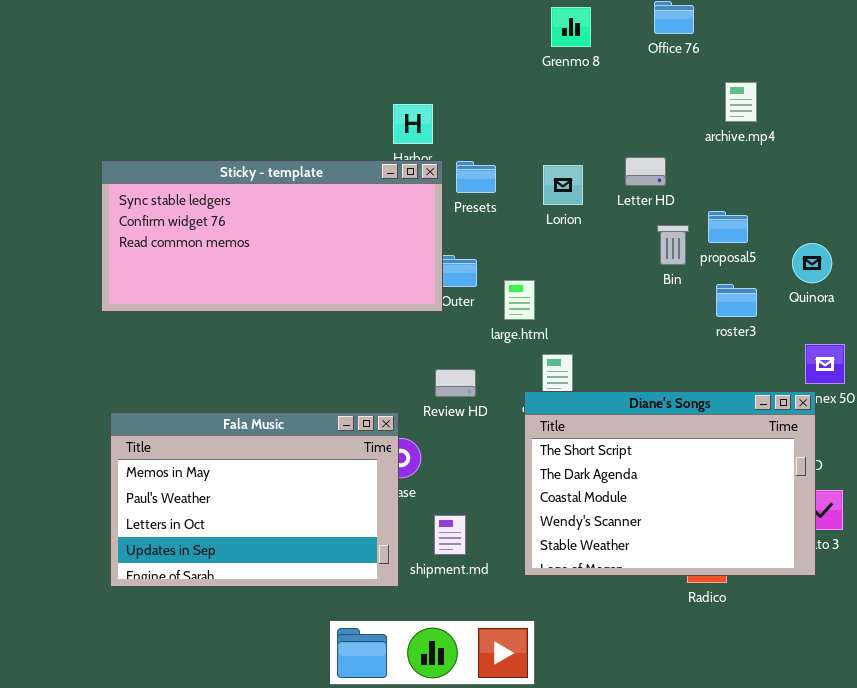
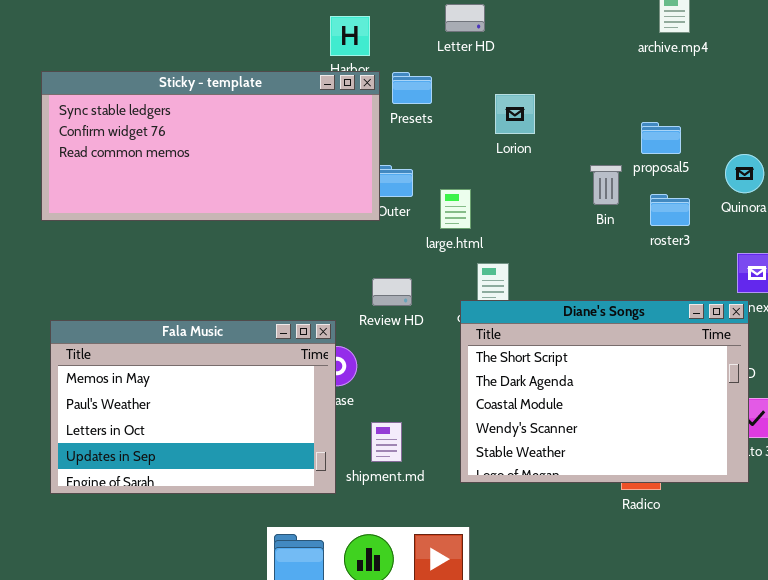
Letter HD: [625,157,666,186] -> [445,4,485,32], moved
Lorion: [543,165,583,205] -> [495,94,535,134], moved
Bin: [657,225,689,265] -> [590,165,622,205], moved

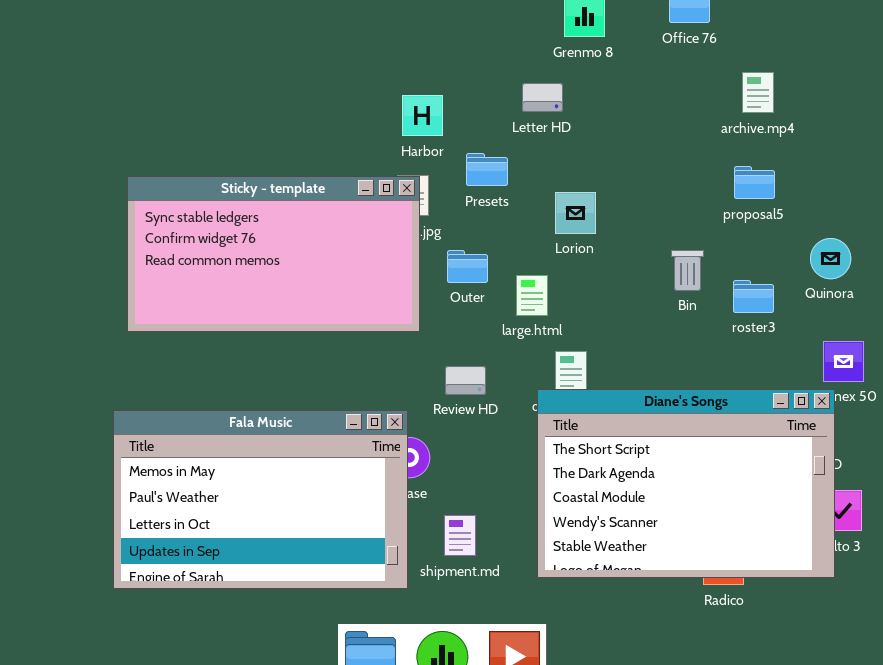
Sticky - template: [41,71,380,221] -> [127,176,420,332], moved, resized
Lorion: [495,94,535,134] -> [555,192,596,234], moved
proposal5: [641,122,681,154] -> [734,166,775,199], moved

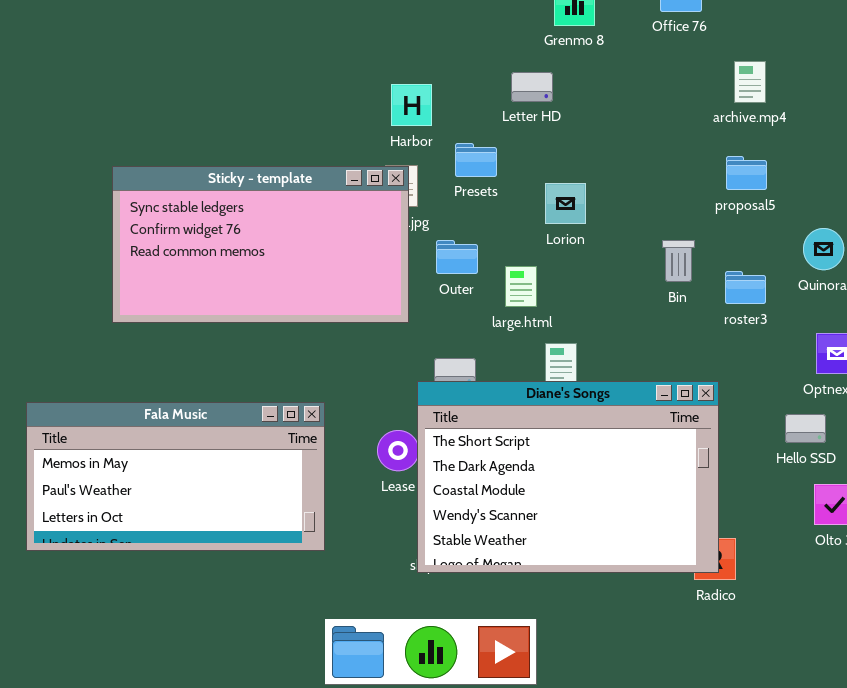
Diane's Songs: [537,389,835,578] -> [417,381,719,573], moved
Fala Music: [113,410,408,589] -> [26,402,325,551], moved, resized

